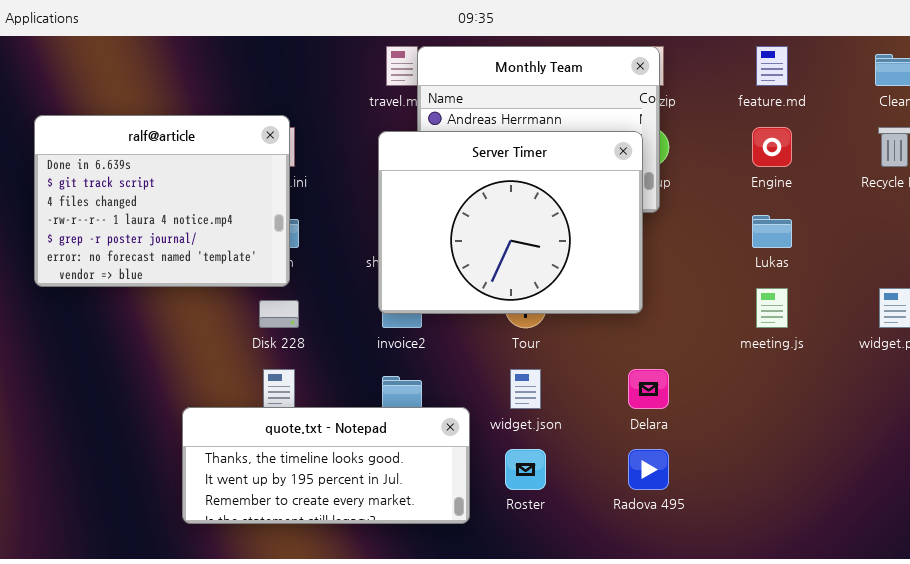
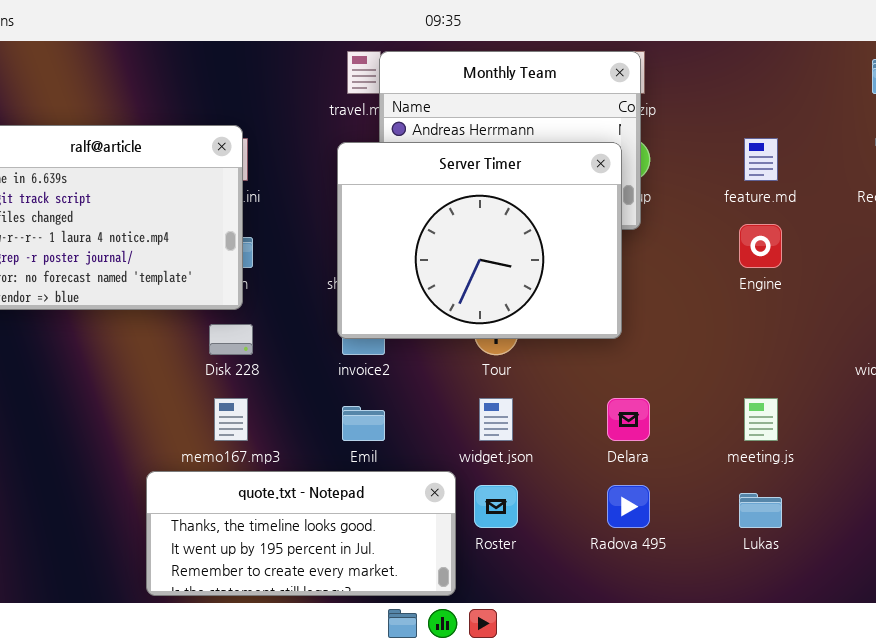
feature.md: [756,46,788,86] -> [744,138,778,181], moved
Engine: [752,127,792,167] -> [739,224,782,268], moved
Lukas: [752,215,792,248] -> [739,493,782,528], moved
meeting.js: [756,288,788,328] -> [744,398,778,441], moved
quote.txt - Notepad: [182,407,470,524] -> [146,471,456,596], moved

